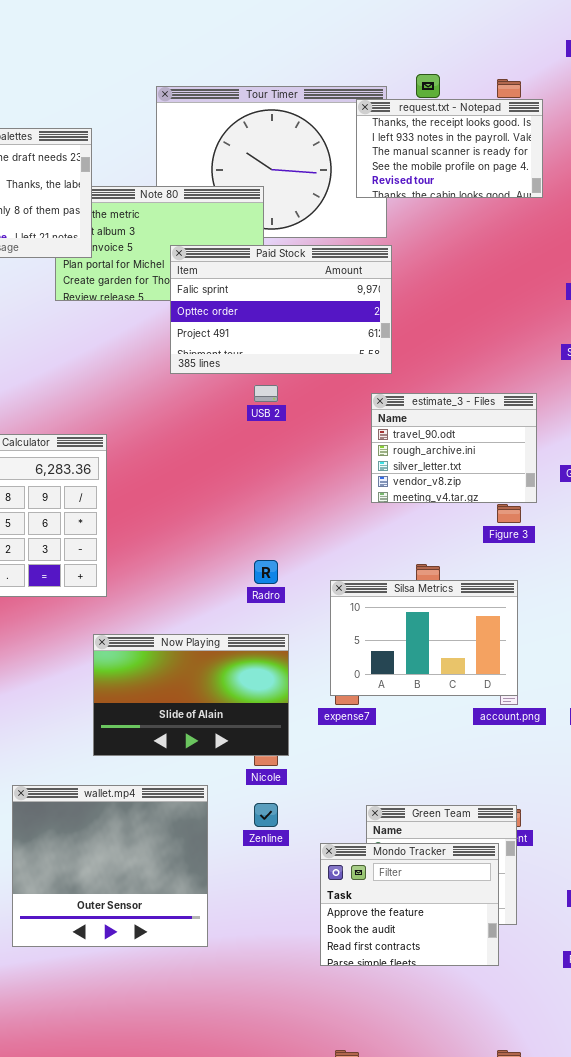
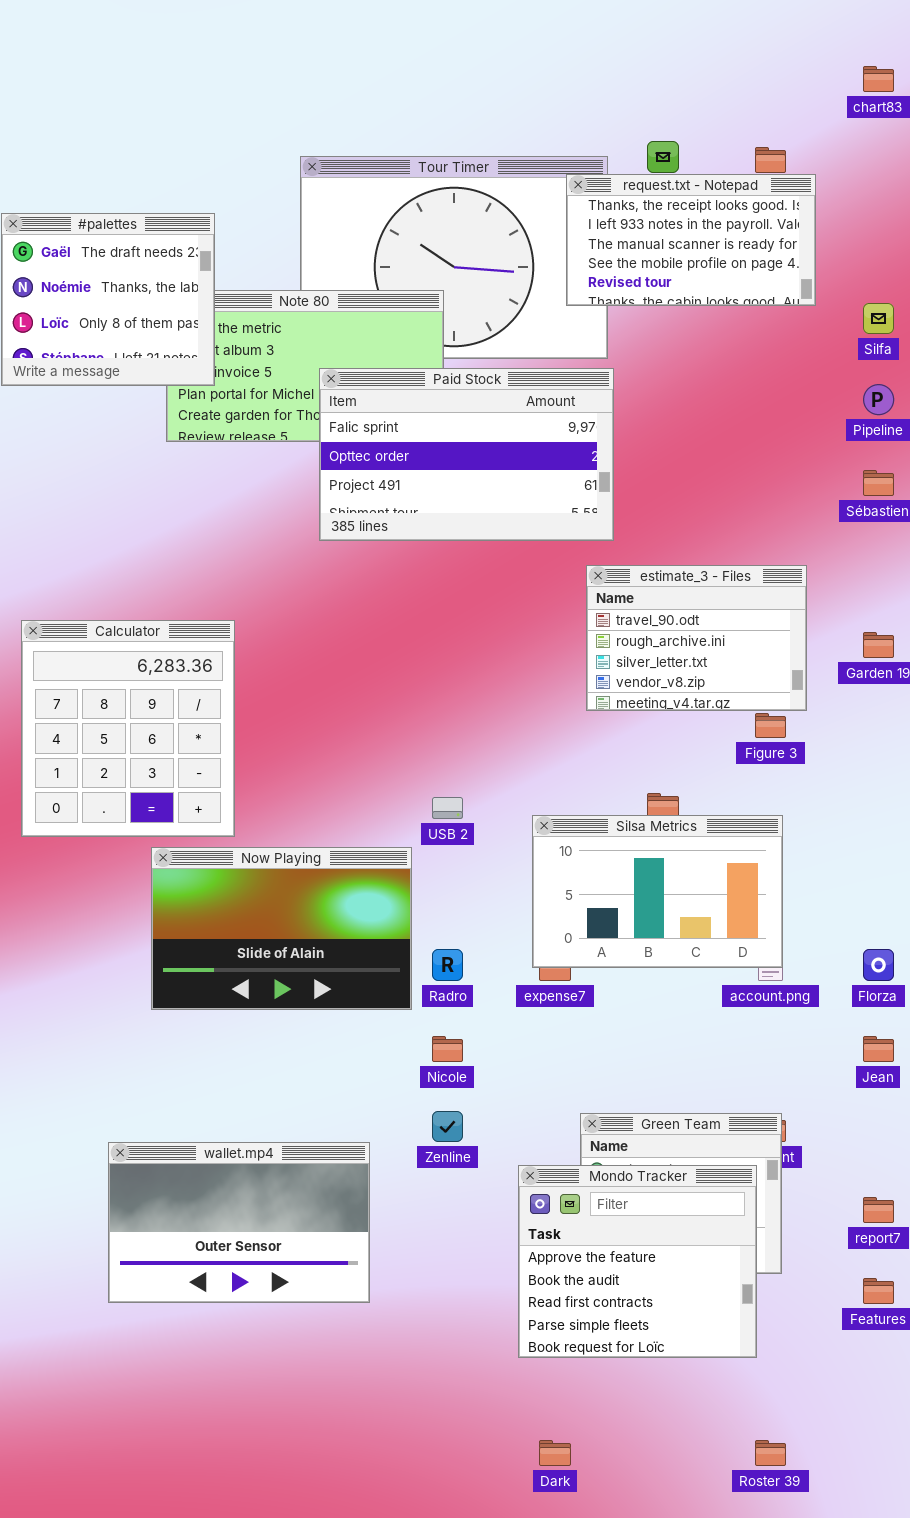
USB 2: [254,385,278,402] -> [432,797,463,819], moved
Radro: [254,560,278,584] -> [432,949,463,981], moved
Now Playing: [93,634,289,756] -> [151,847,412,1010], moved
wallet.mp4: [12,785,208,947] -> [108,1142,370,1303], resized
Mondo Tracker: [320,843,499,966] -> [518,1165,757,1358], resized

